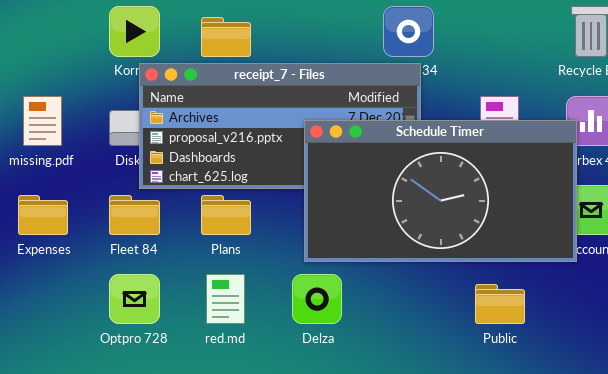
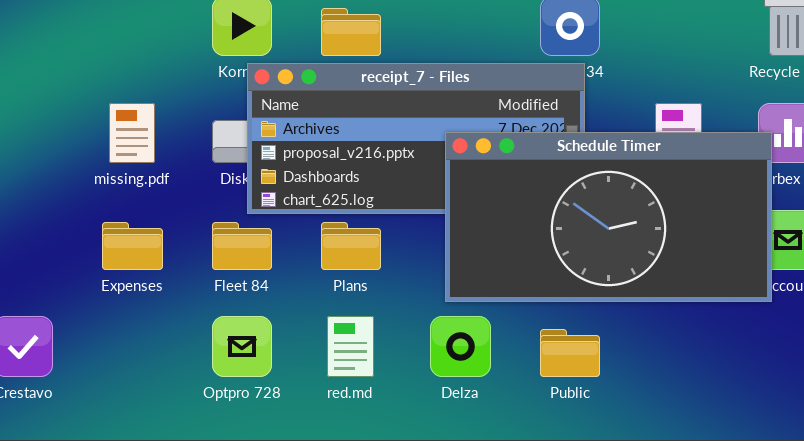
Public: [475,284,525,324] -> [540,329,600,377], moved

